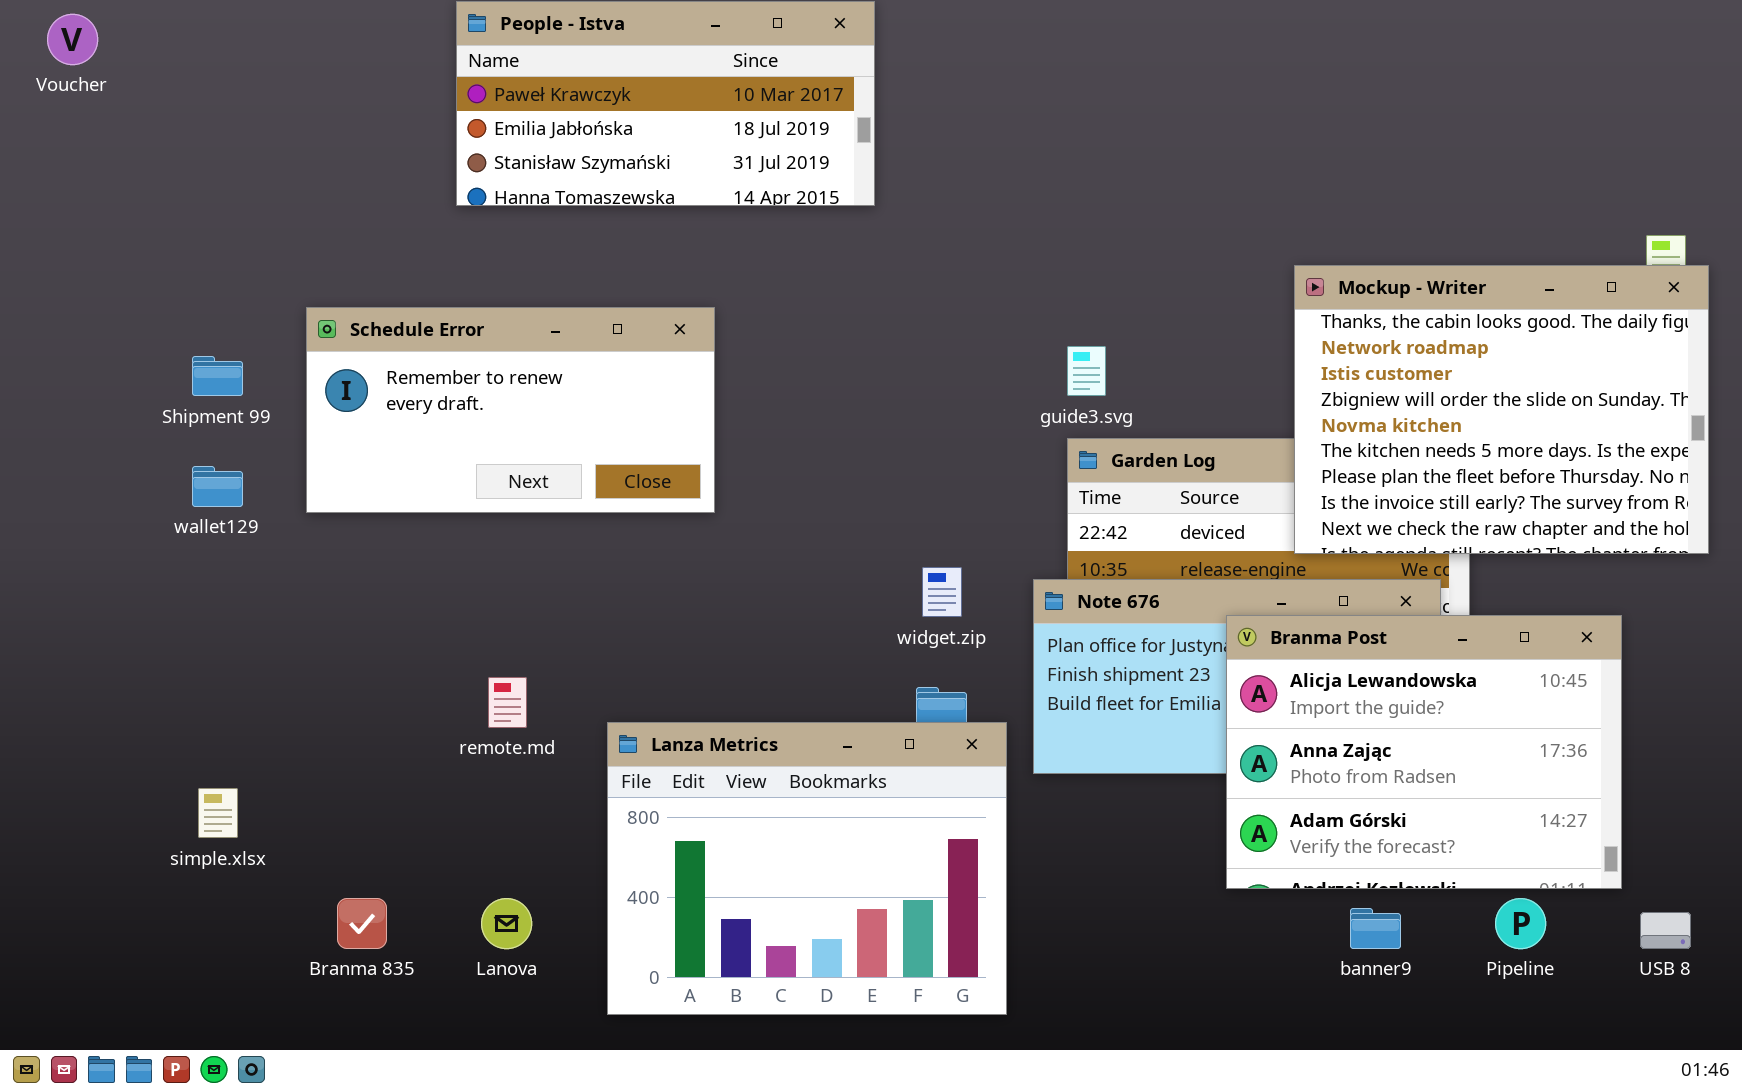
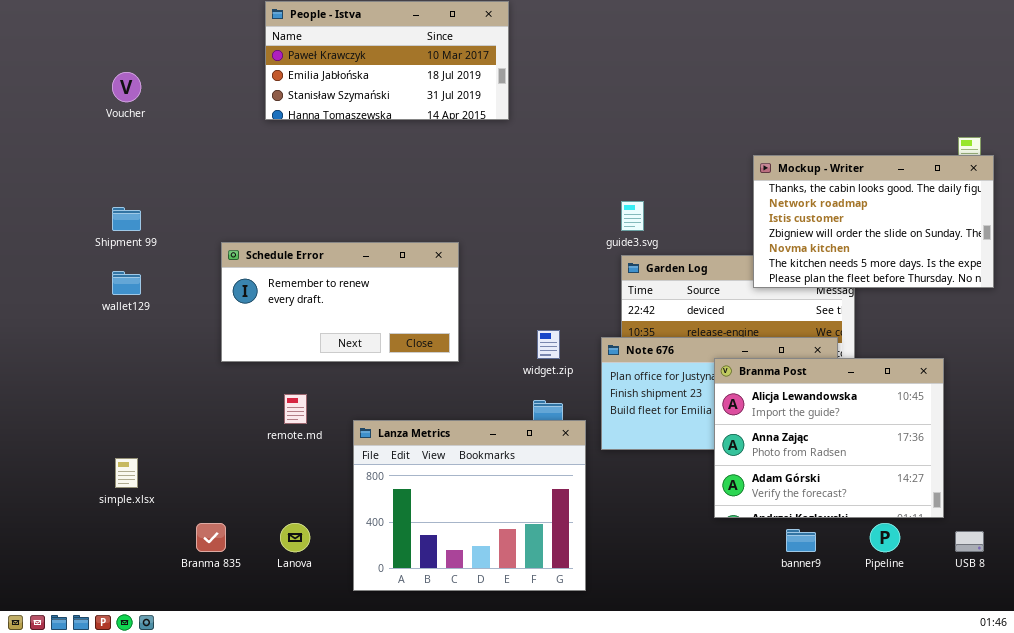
Voucher: [47,14,98,65] -> [112,72,141,102], moved
Mockup - Writer: [1294,265,1709,554] -> [753,155,994,288], resized
Schedule Error: [306,307,715,513] -> [221,242,459,362], moved

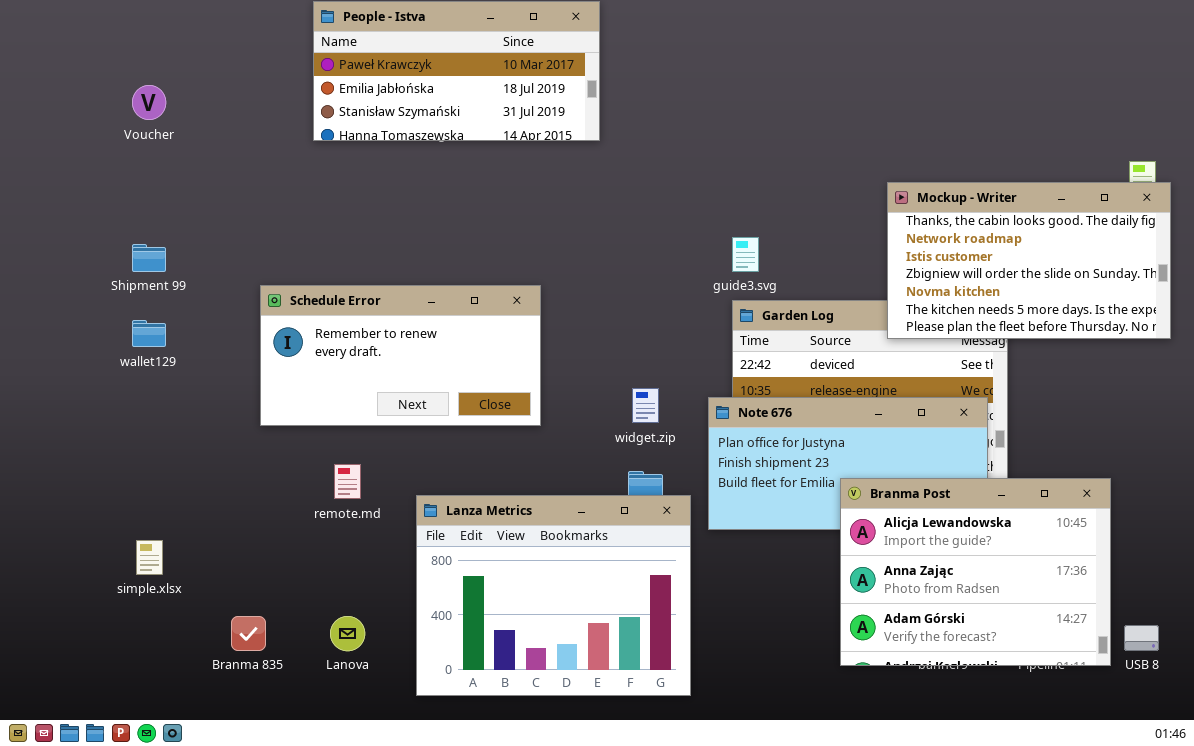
Branma Post: [714,358,944,518] -> [840,478,1111,666], moved

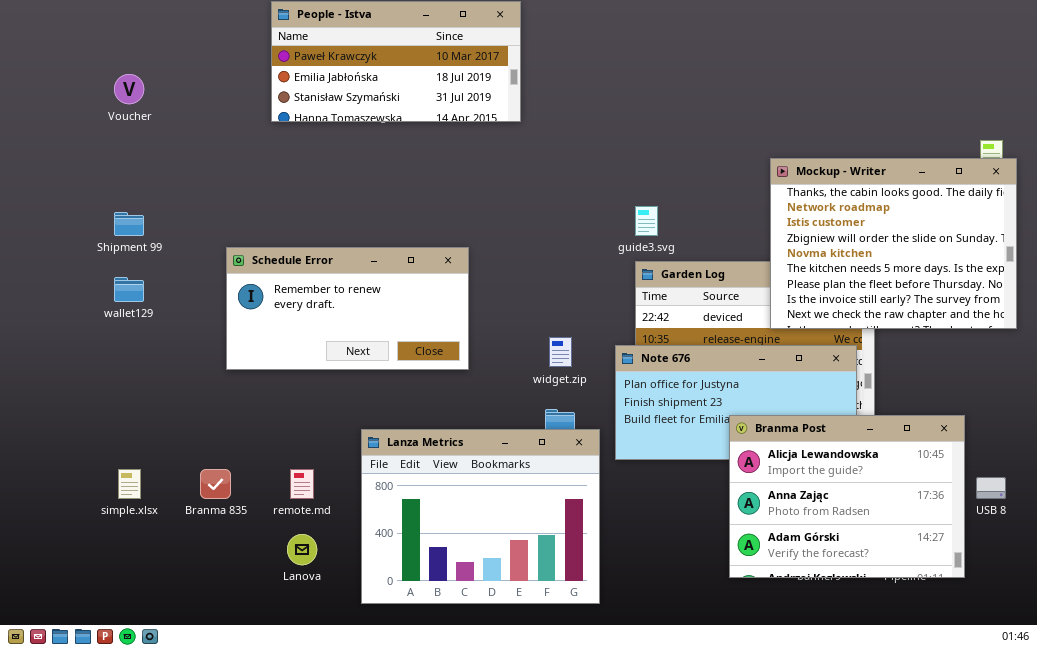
Mockup - Writer: [887,182,1171,339] -> [770,158,1017,329], resized
remote.md: [334,464,361,499] -> [290,469,314,499], moved
Branma 835: [231,616,266,651] -> [200,469,231,499], moved
USB 8: [1124,625,1159,651] -> [976,477,1006,499], moved

